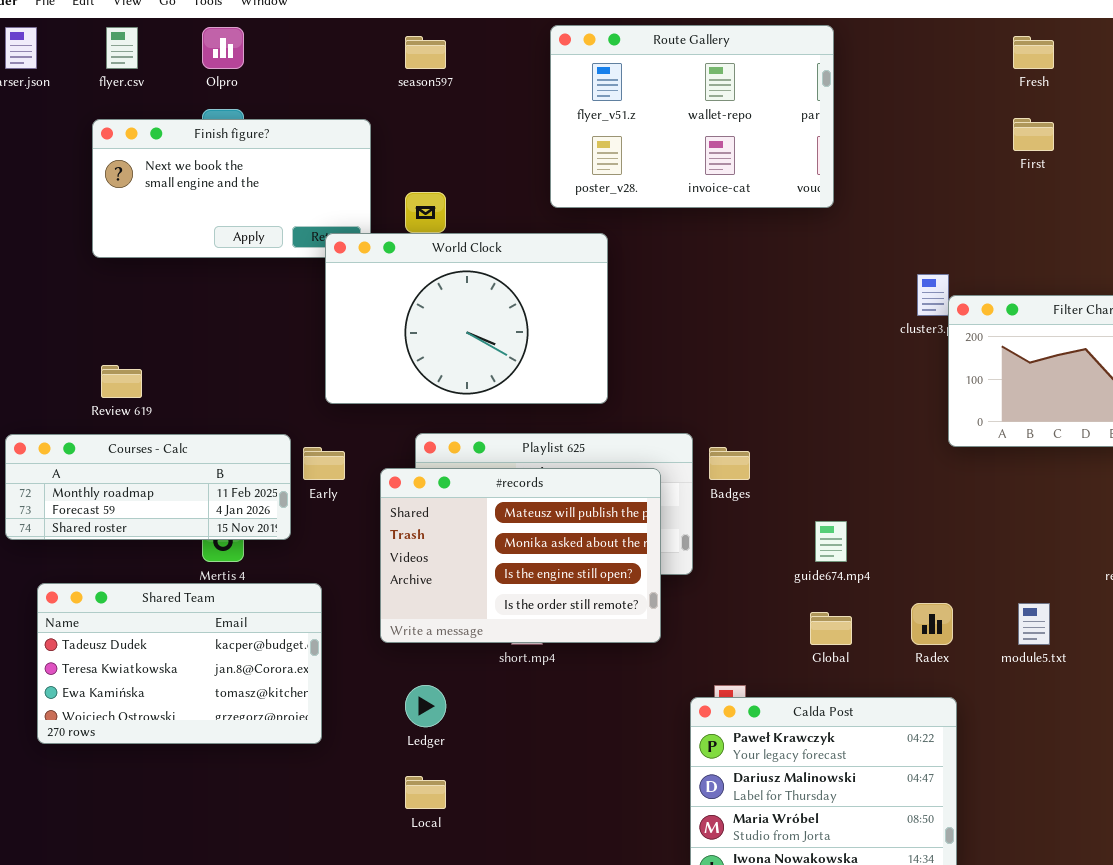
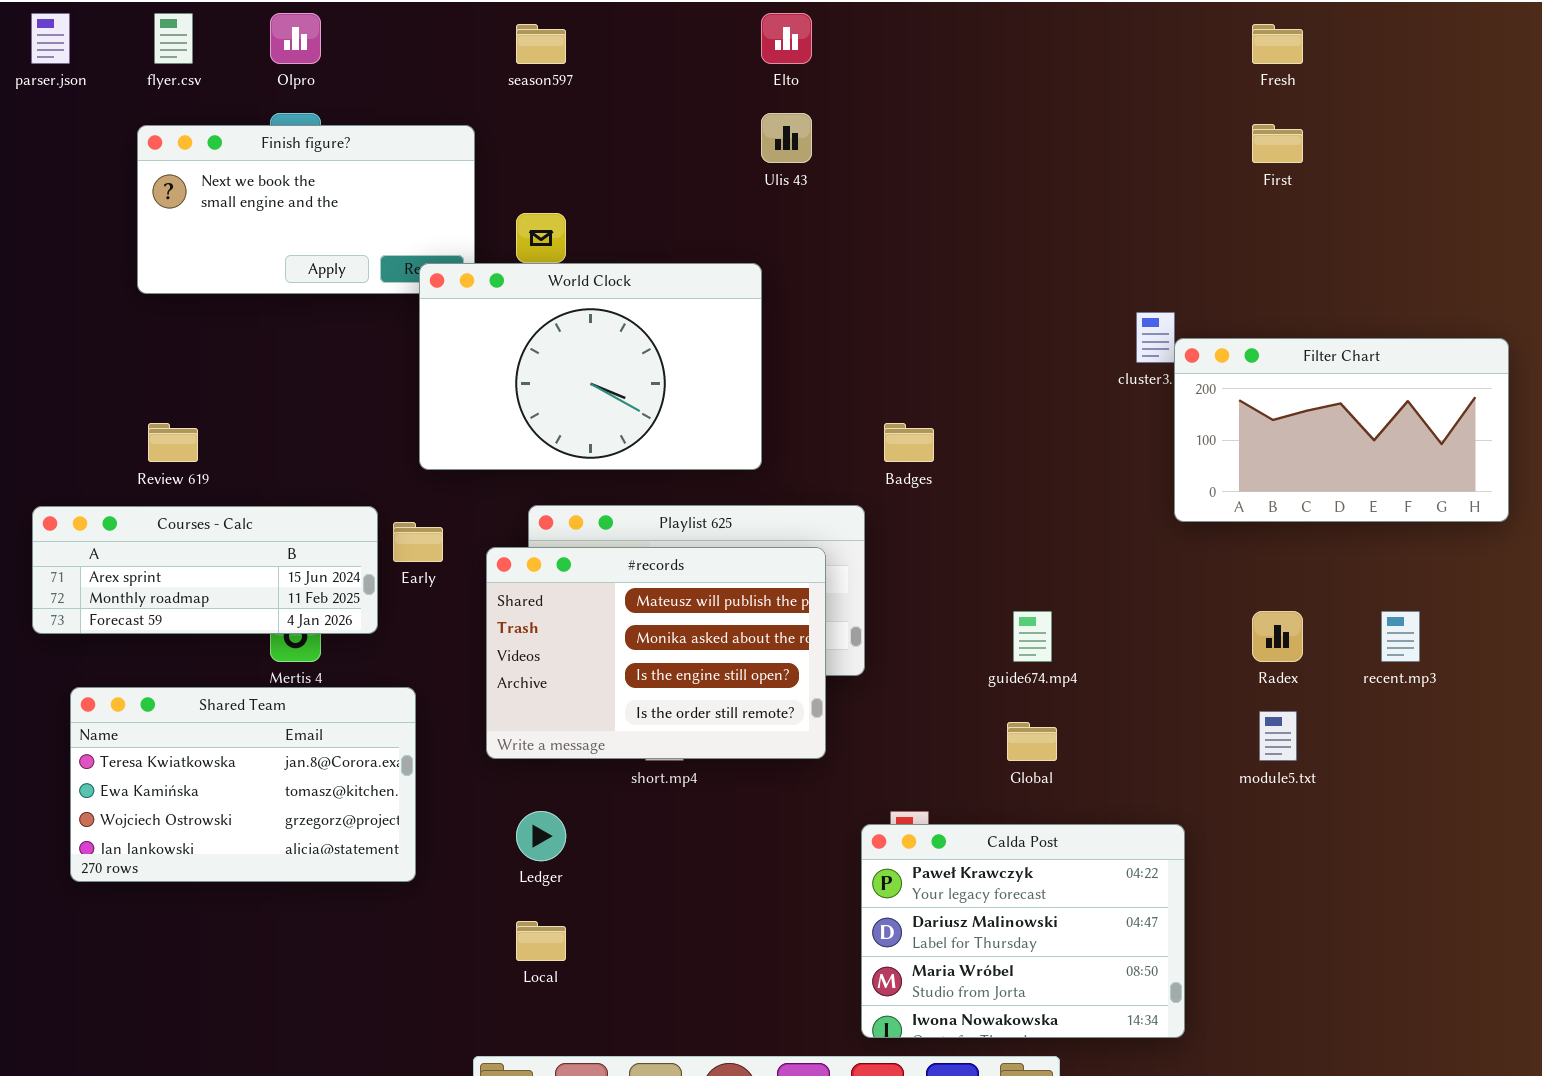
Route Gallery: [550,25,834,208] -> none, closed
Courses - Calc: [5,434,291,540] -> [32,506,378,634], scrolled up 1 row
Badges: [709,447,750,480] -> [884,423,934,462], moved
Shared Team: [37,583,322,744] -> [70,687,416,882], scrolled down 1 row
Radex: [911,603,953,645] -> [1252,611,1303,662], moved

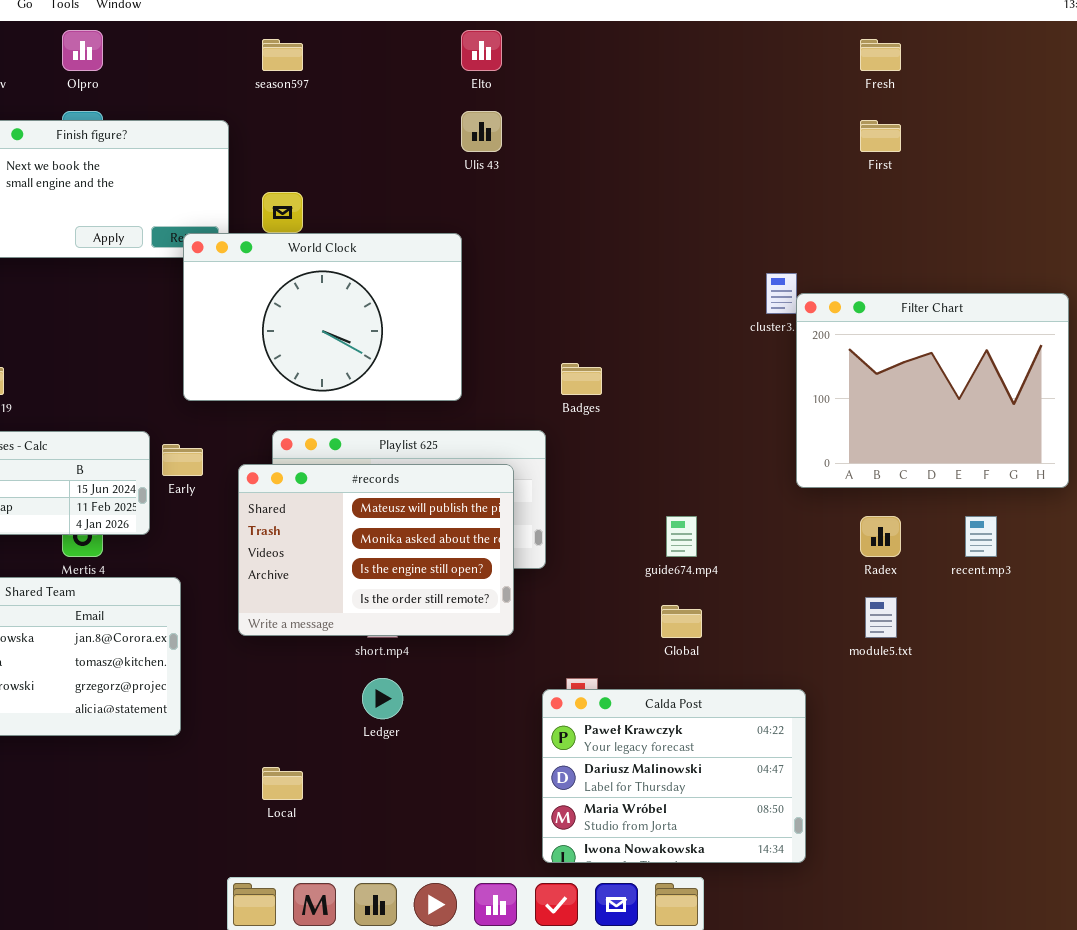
Filter Chart: [1174,338,1509,522] -> [796,293,1069,488], resized
Ledger: [516,811,566,861] -> [362,678,403,719], moved

